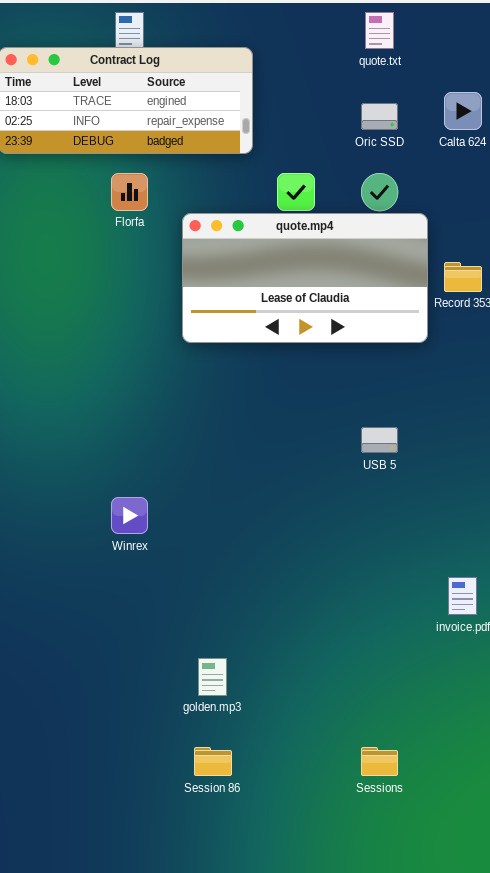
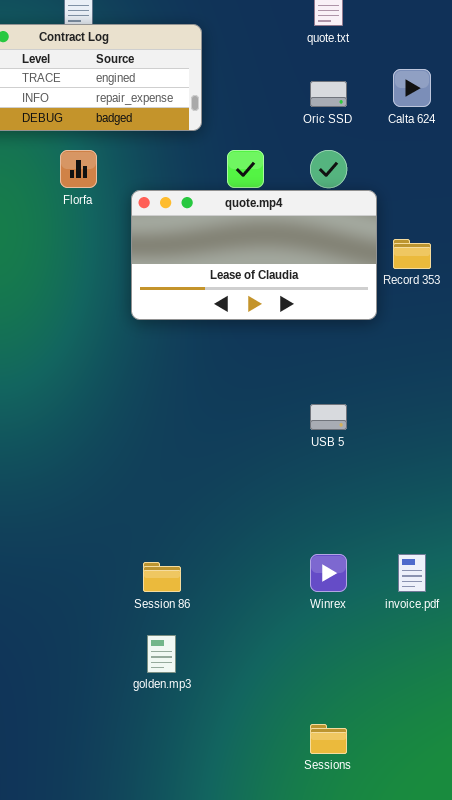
Winrex: [111,497,148,534] -> [310,554,347,592], moved
Session 86: [194,747,232,776] -> [143,562,181,592], moved

